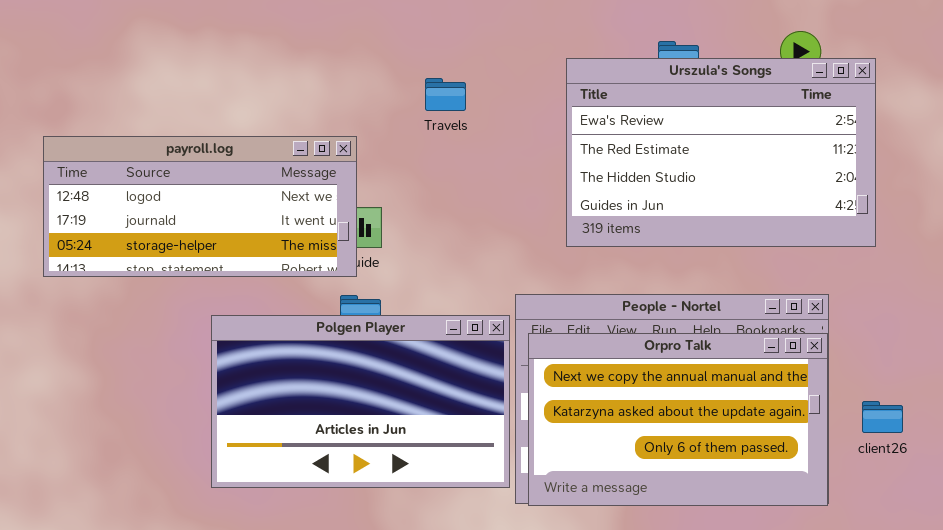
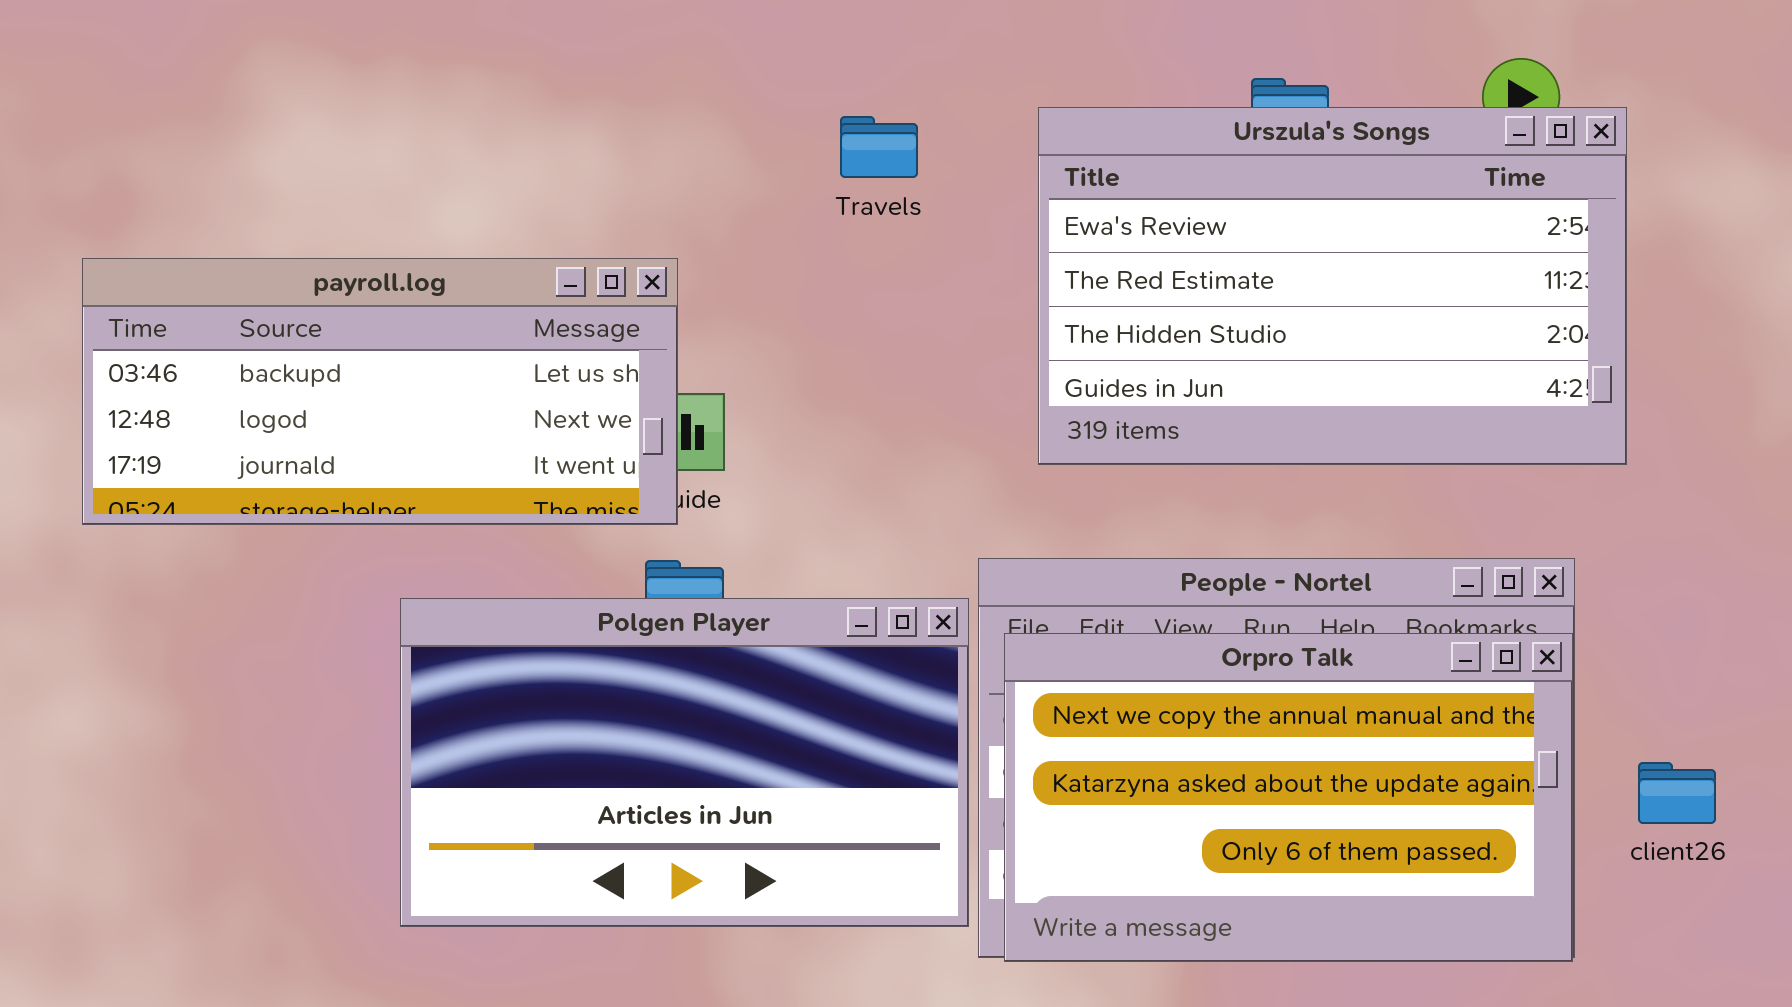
Urszula's Songs: [566,58,876,247] -> [1038,107,1627,465], moved
Travels: [425,78,466,111] -> [840,116,918,178], moved
payroll.log: [43,136,357,277] -> [82,258,678,525], scrolled up 1 row

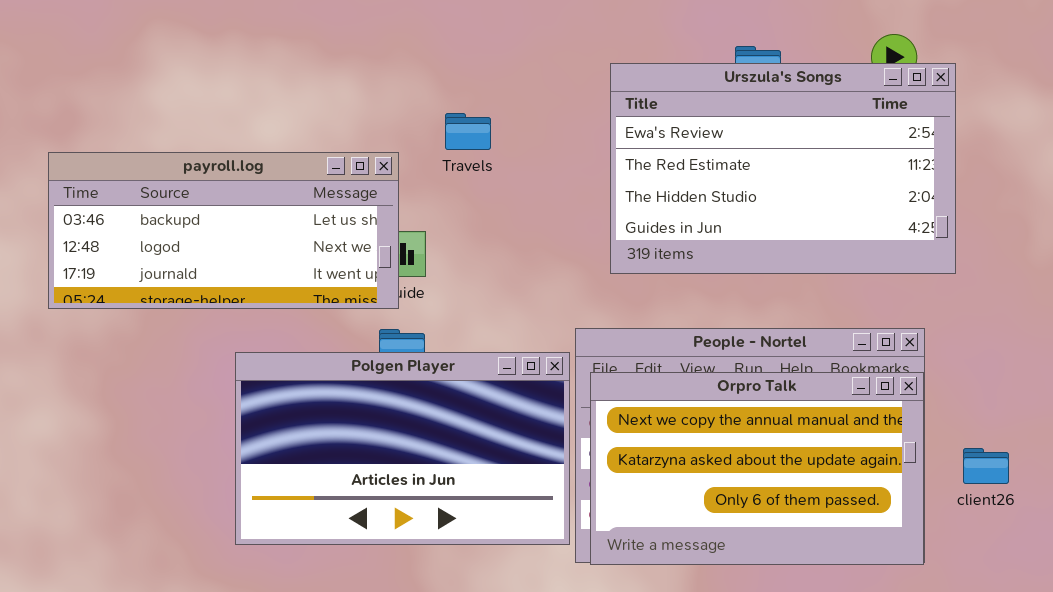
Travels: [840,116,918,178] -> [445,113,491,150], moved

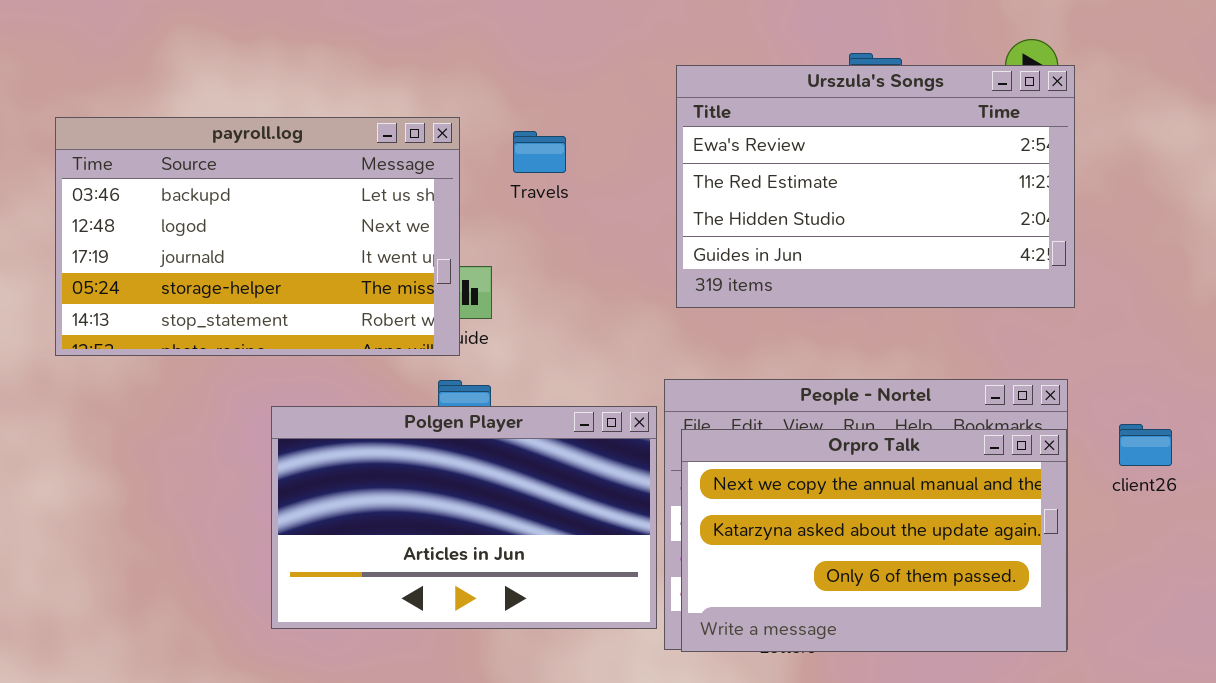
Urszula's Songs: [610,63,956,274] -> [676,65,1075,308], moved
payroll.log: [48,152,399,309] -> [55,117,460,356], resized
client26: [963,448,1009,484] -> [1119,424,1172,466], moved

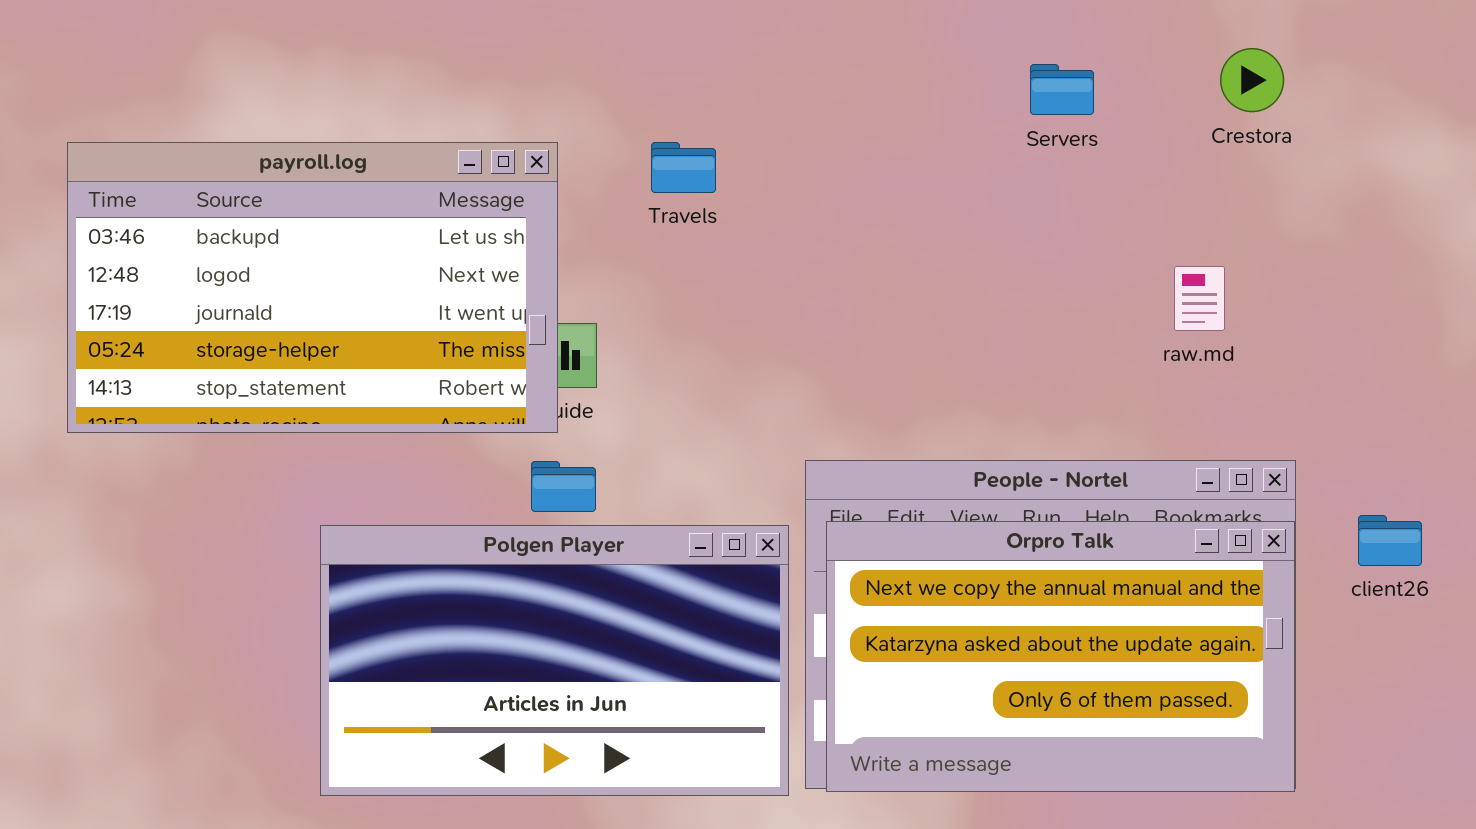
Urszula's Songs: [676,65,1075,308] -> none, closed
Travels: [513,131,566,173] -> [651,142,716,193], moved
Polgen Player: [271,406,657,629] -> [320,525,789,796], moved

